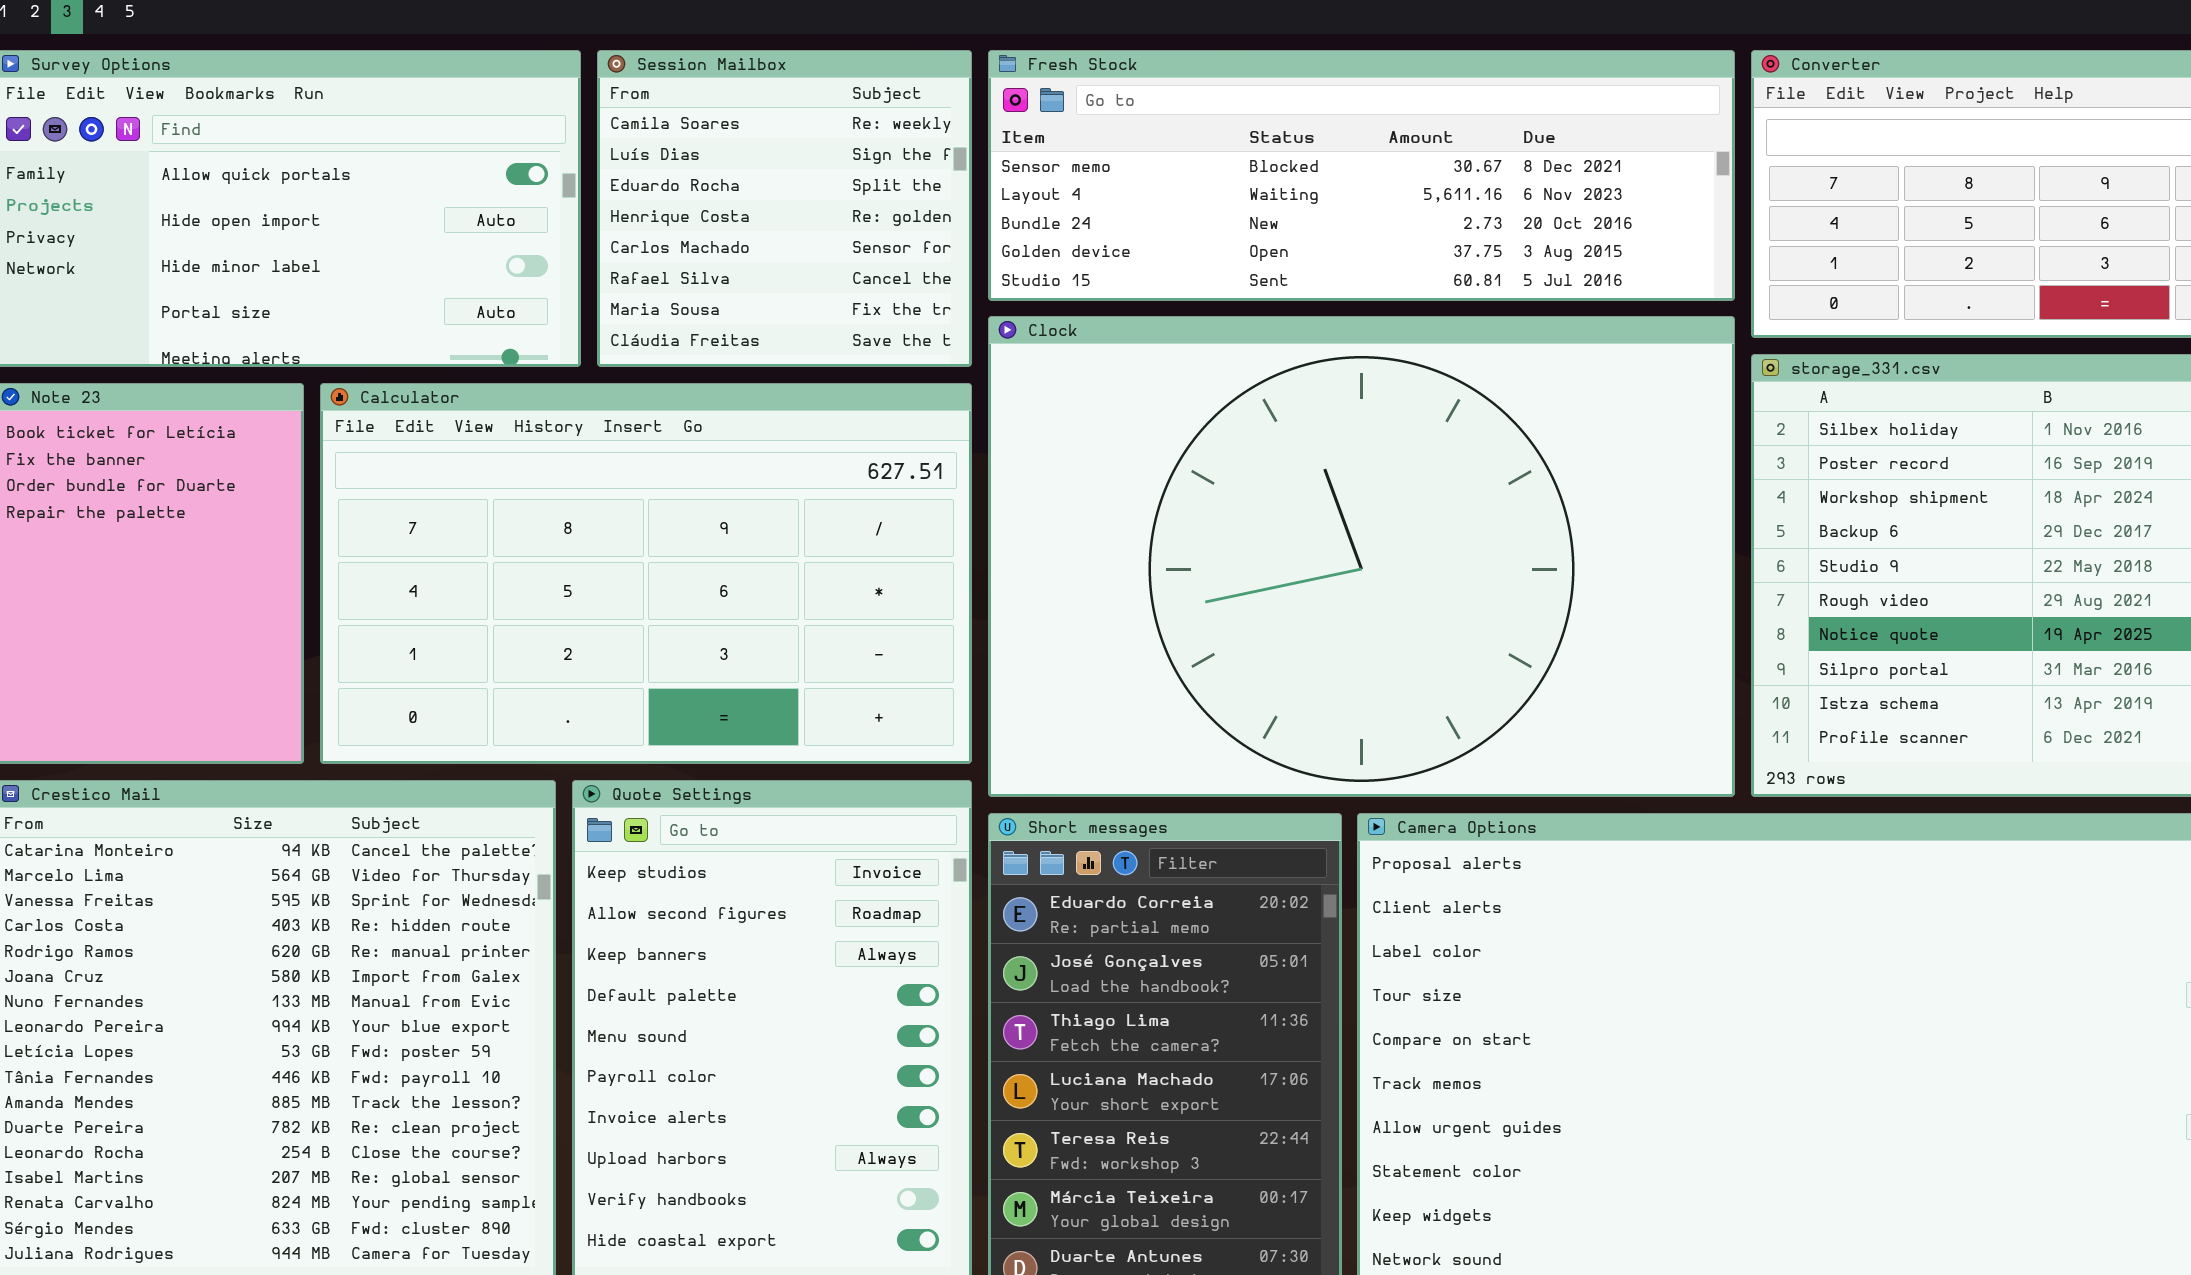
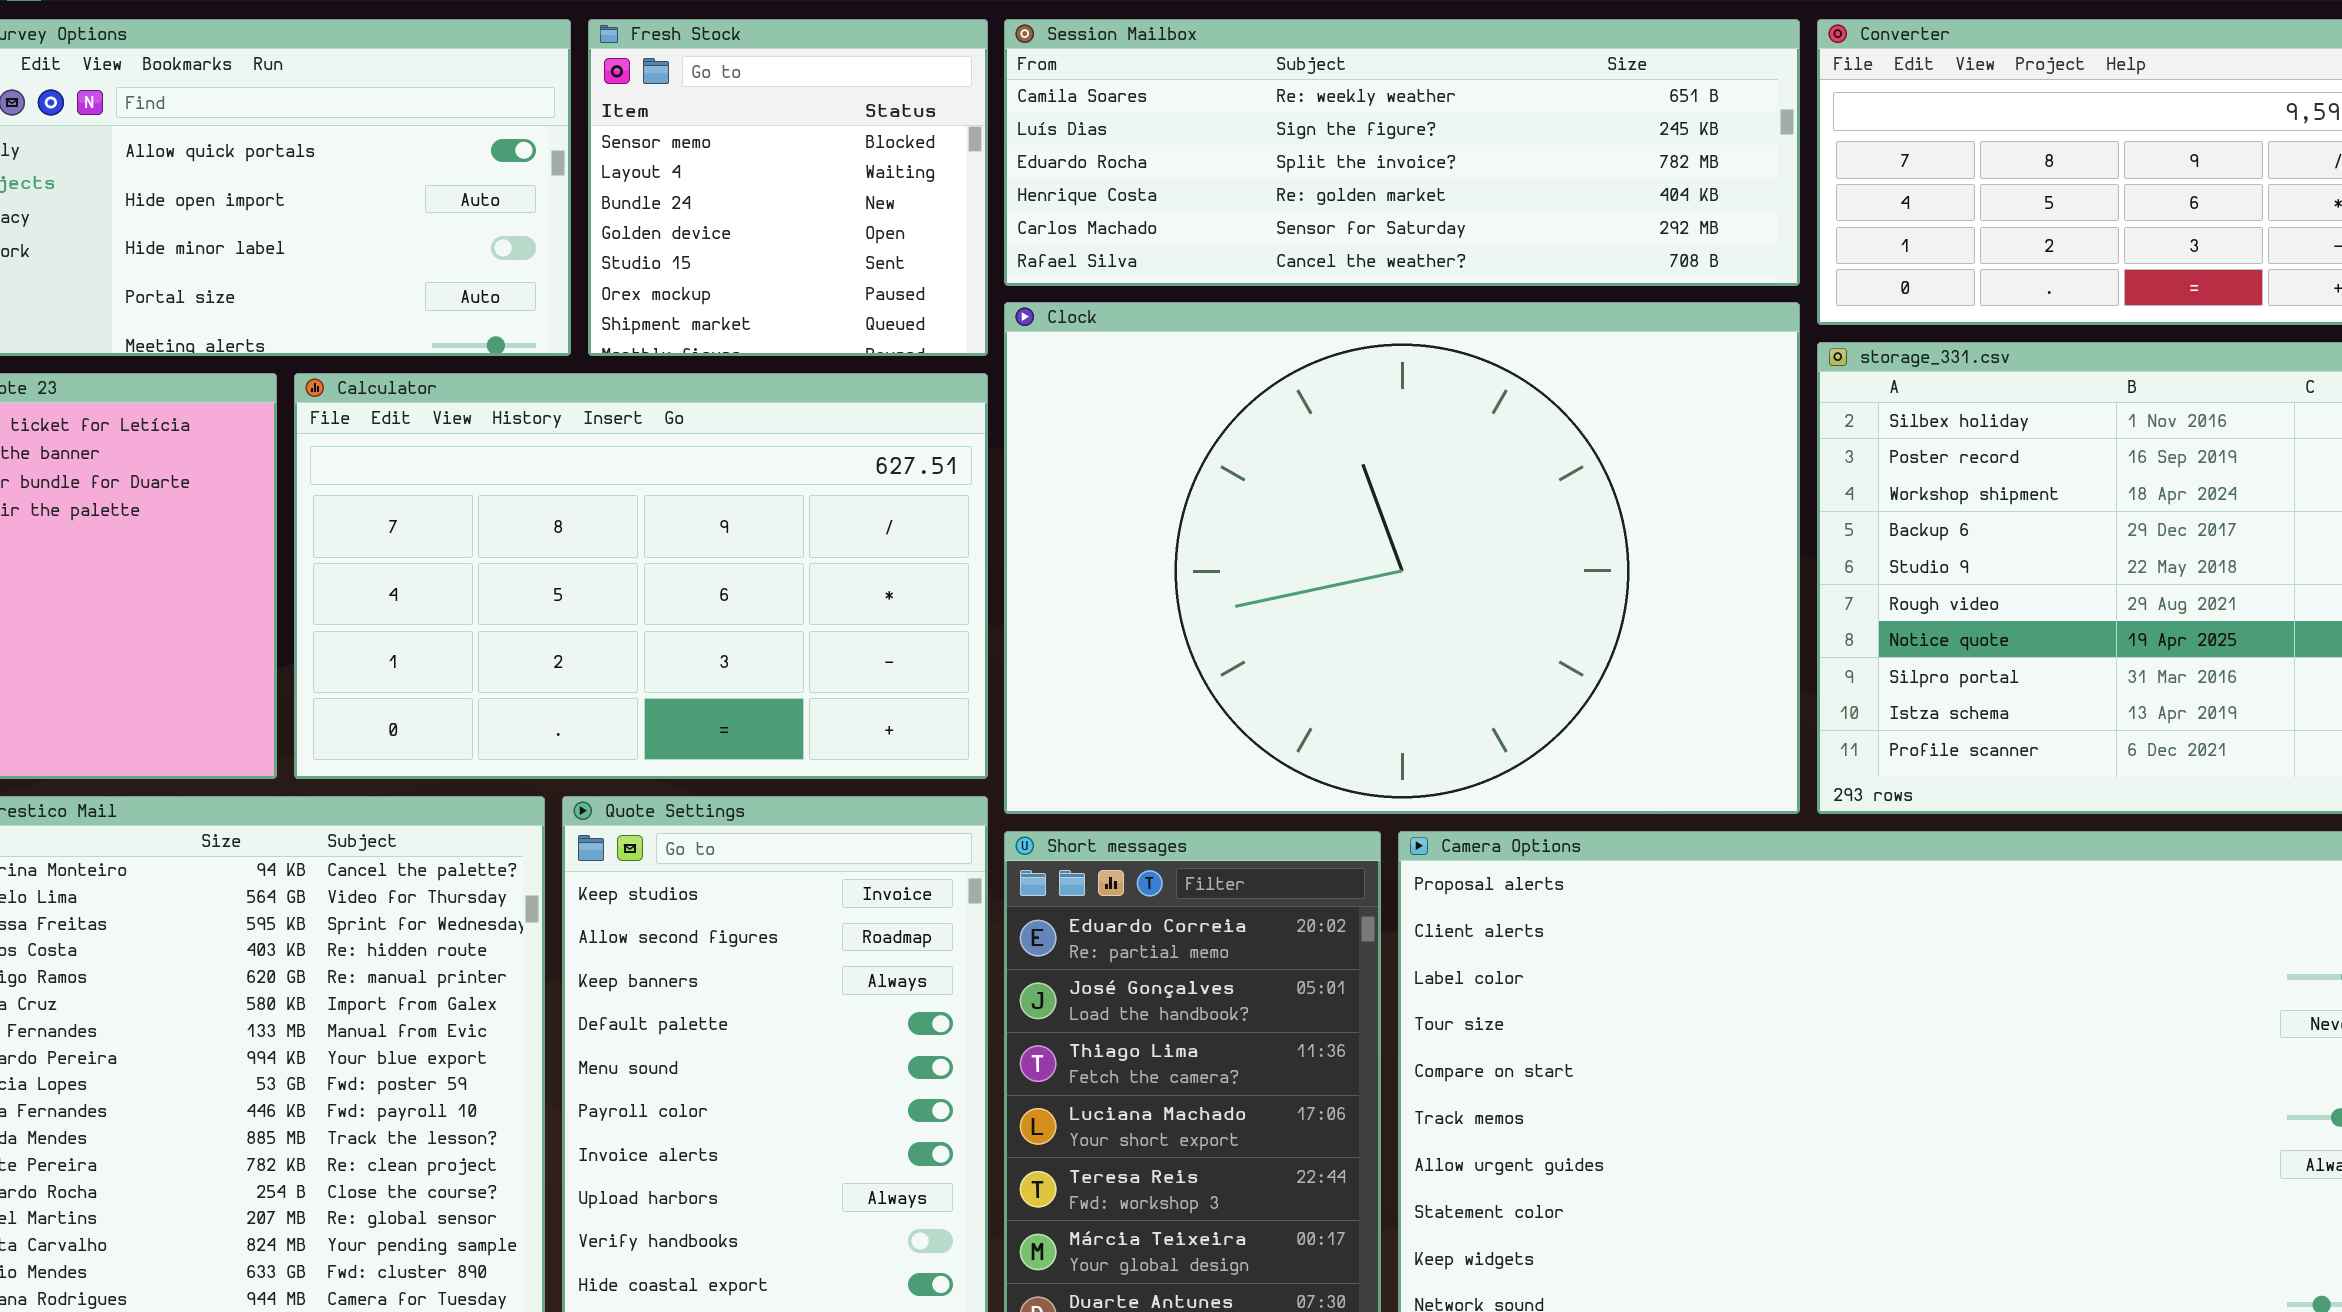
Session Mailbox: [597,50,972,367] -> [1004,19,1800,286], moved, resized
Fresh Stock: [988,50,1735,301] -> [588,19,988,356], moved, resized

